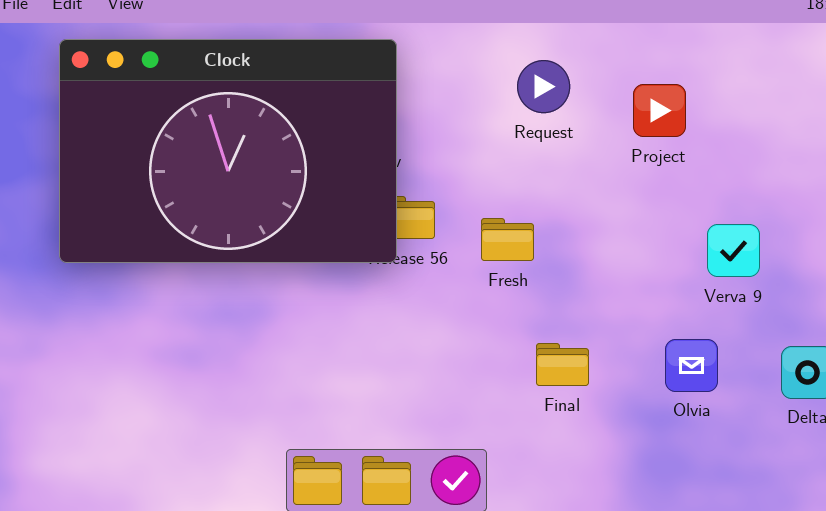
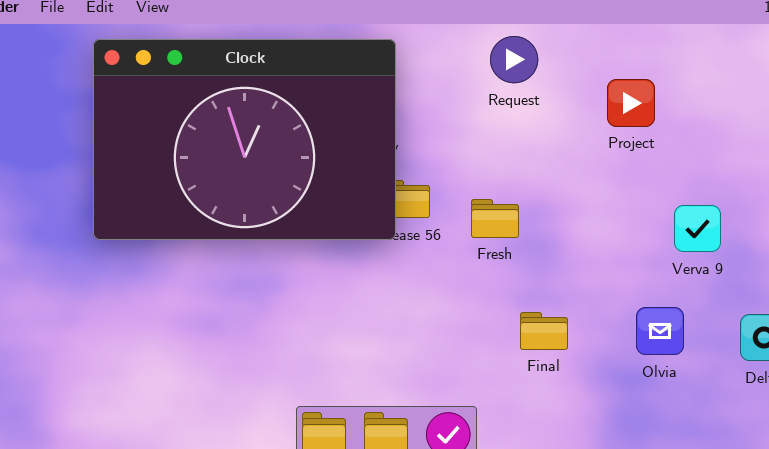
Request: [517,60,570,113] -> [490,36,538,83], moved

